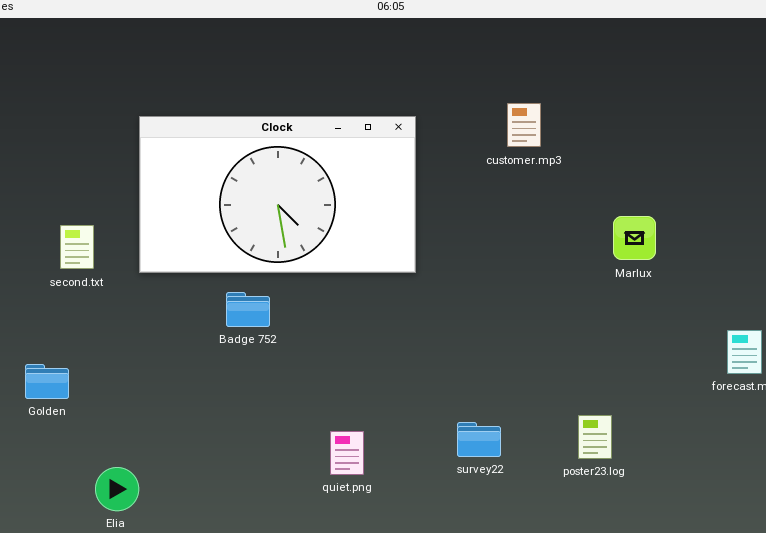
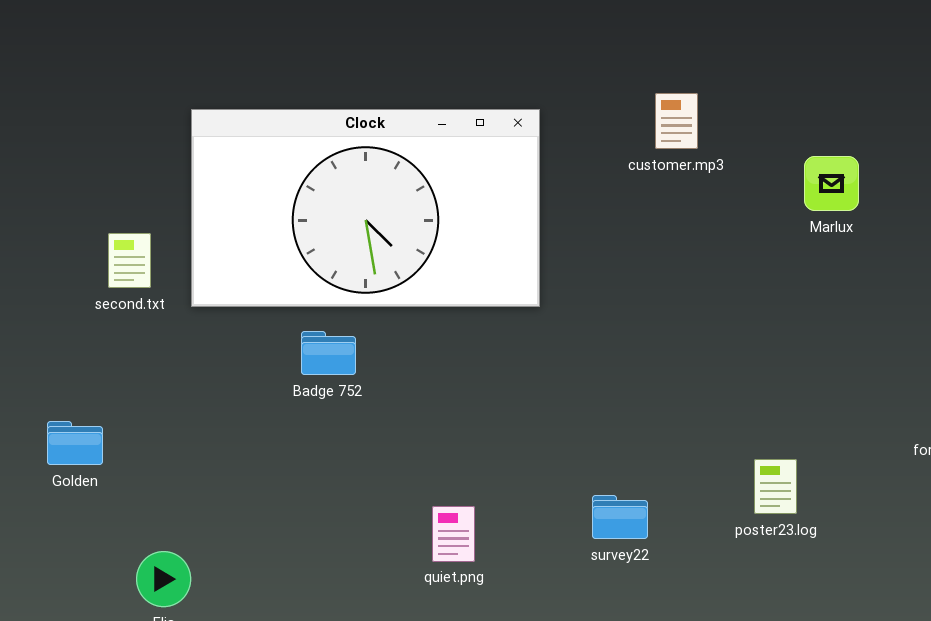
Marlux: [613,216,656,260] -> [804,156,859,211], moved
second.txt: [60,225,94,269] -> [108,233,151,288], moved
poster23.log: [578,415,612,459] -> [754,459,797,514], moved

